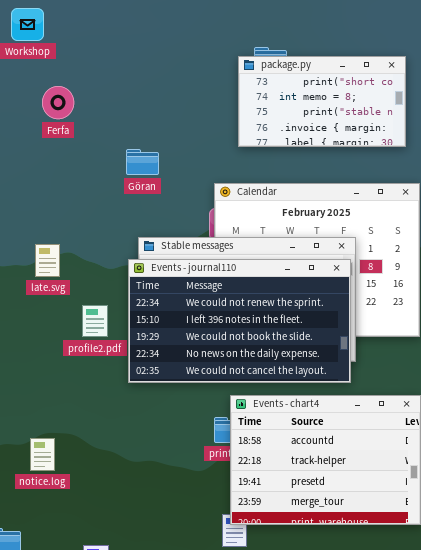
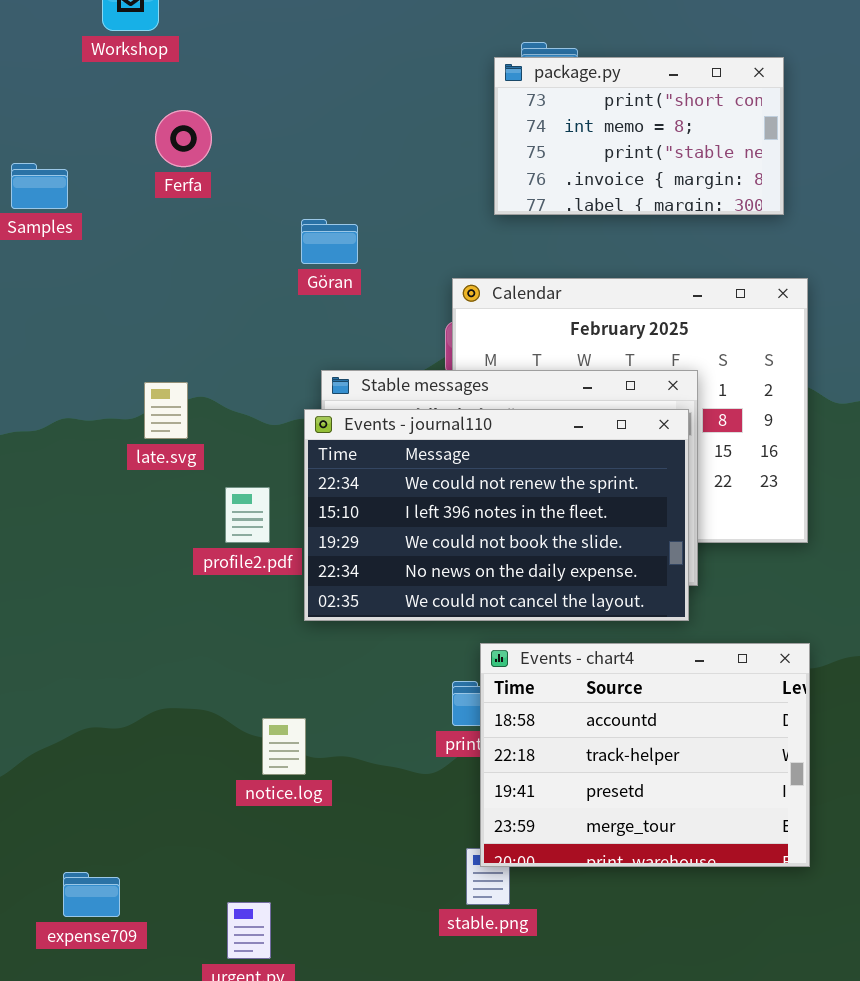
notice.log: [30,438,55,471] -> [262,718,306,775], moved

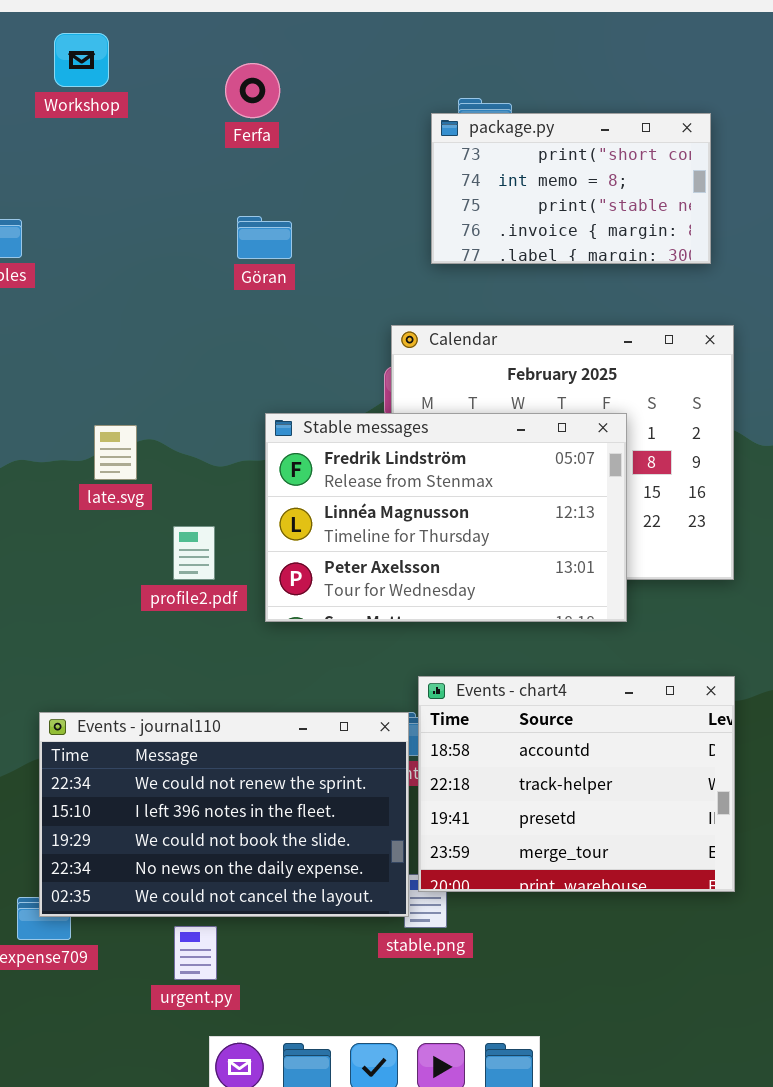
Ferfa: [155,110,212,167] -> [225,63,280,118], moved
Göran: [301,219,358,264] -> [237,216,292,259], moved
Events - journal110: [304,409,689,621] -> [39,712,409,917], moved

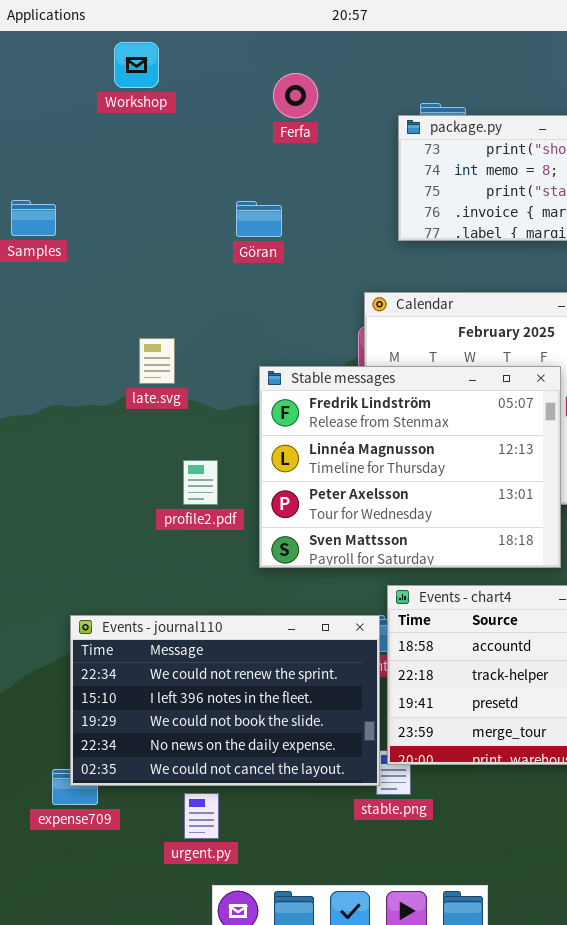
Workshop: [54,33,109,87] -> [114,42,159,88], moved
Ferfa: [225,63,280,118] -> [273,73,318,118], moved
Stable messages: [265,413,627,622] -> [259,366,561,568], resized
late.svg: [94,425,137,480] -> [139,338,175,384], moved

